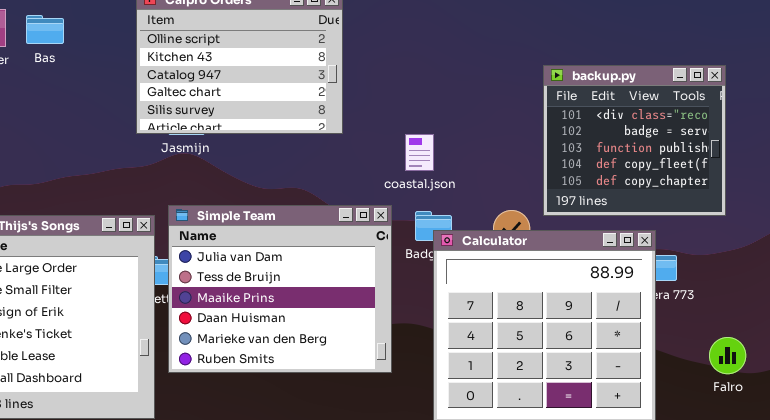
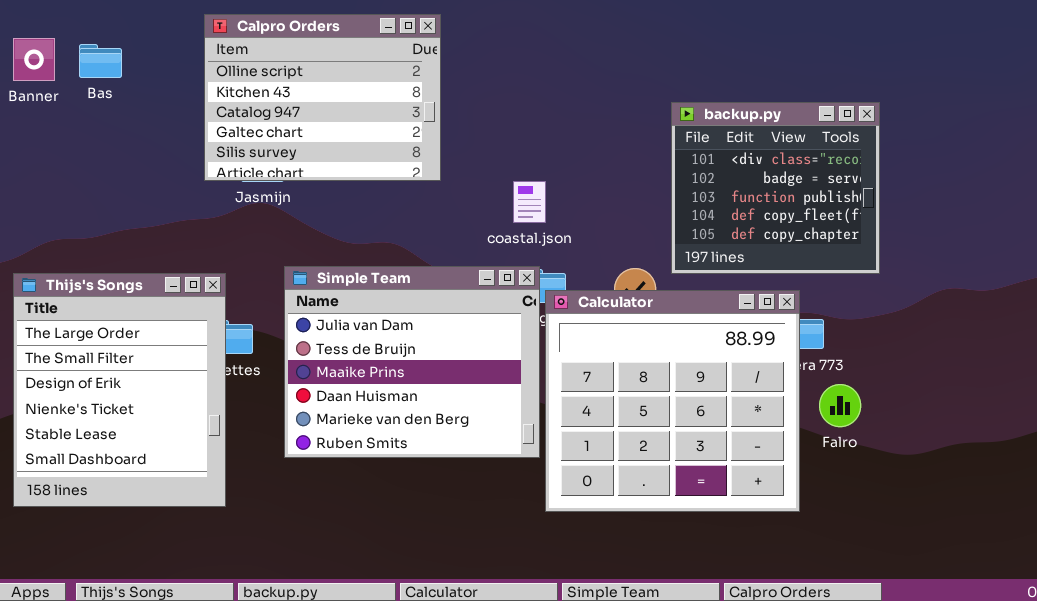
Simple Team: [168,205,392,373] -> [284,266,540,458], moved
Falro: [709,337,746,374] -> [819,384,861,427], moved

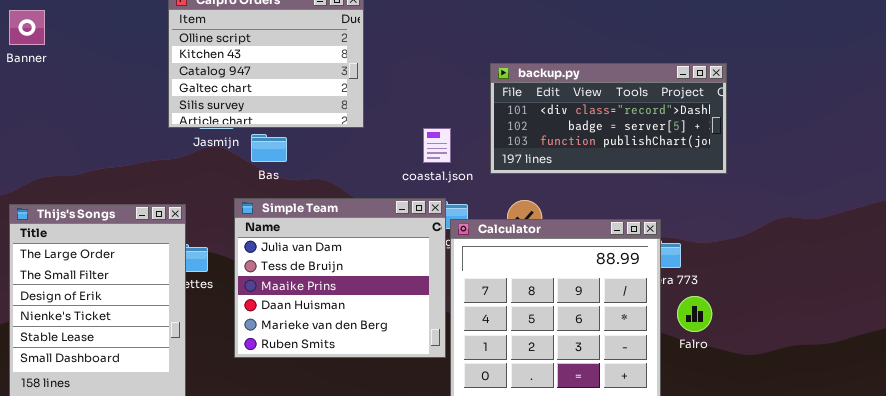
Bas: [79,44,122,78] -> [251,134,287,162], moved
backup.py: [671,102,880,274] -> [490,63,727,174], resized

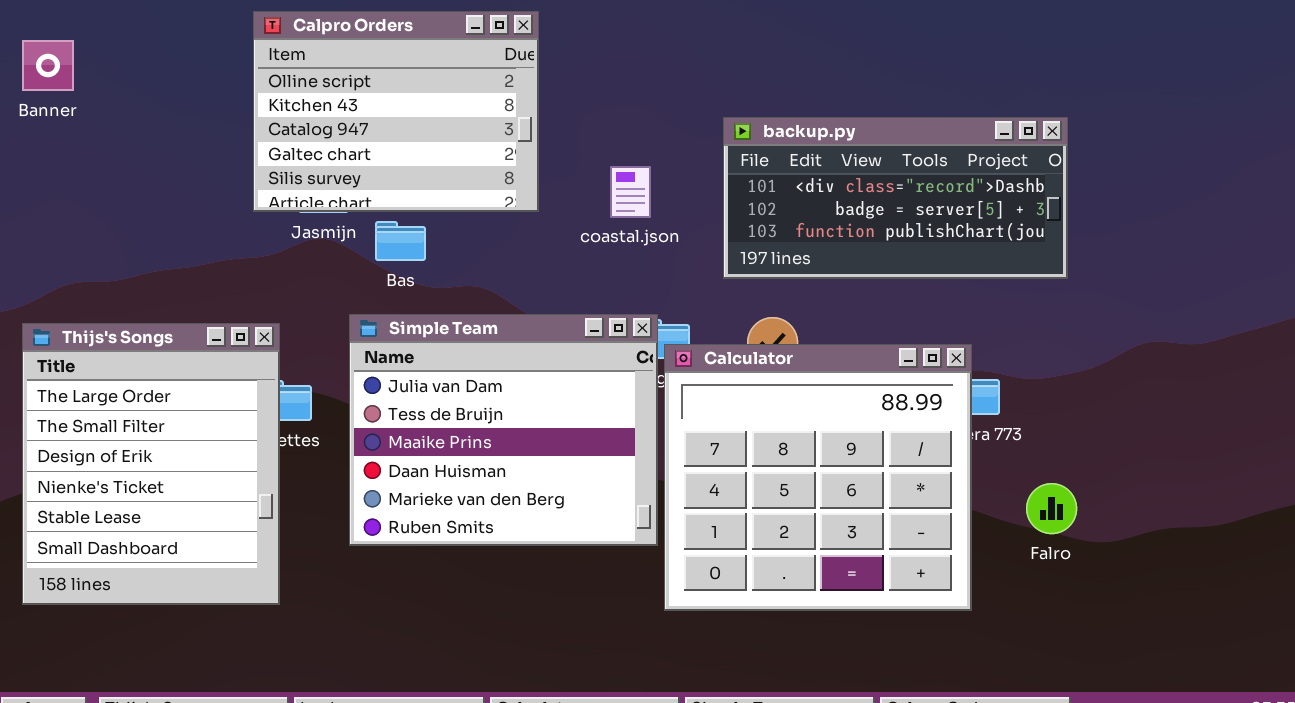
coastal.json: [423,128,451,163] -> [610,166,651,218], moved
Falro: [677,296,712,332] -> [1026,483,1077,534], moved

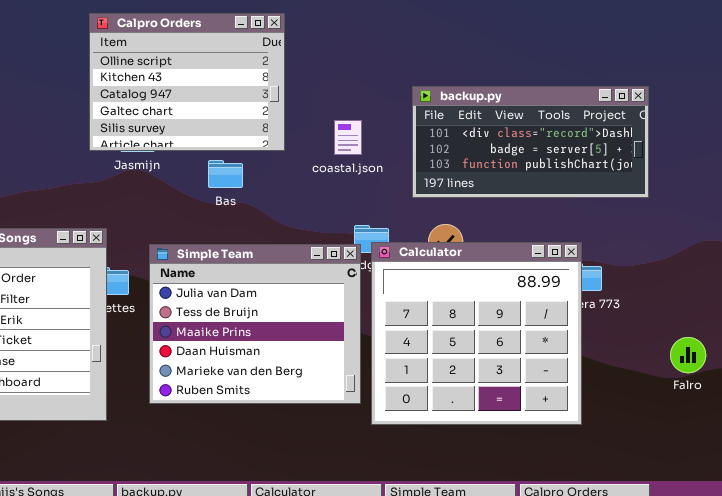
Bas: [375,221,426,261] -> [208,160,243,188], moved
Simple Team: [349,314,658,546] -> [149,244,361,404], moved
Falro: [1026,483,1077,534] -> [670,337,706,373], moved

